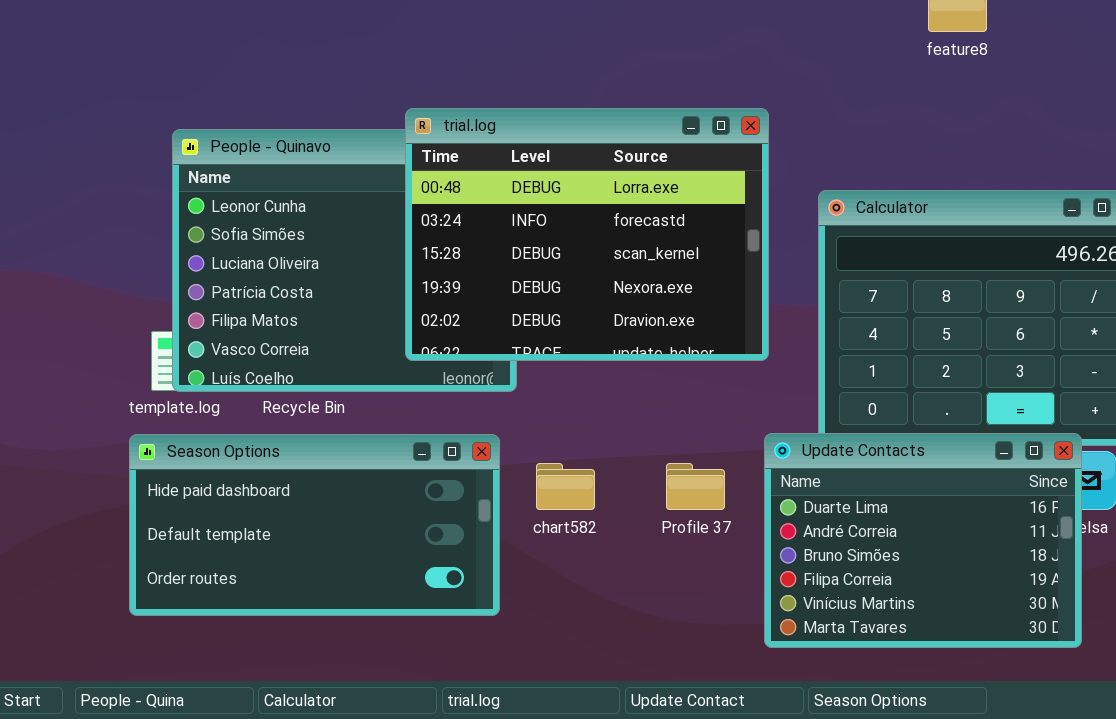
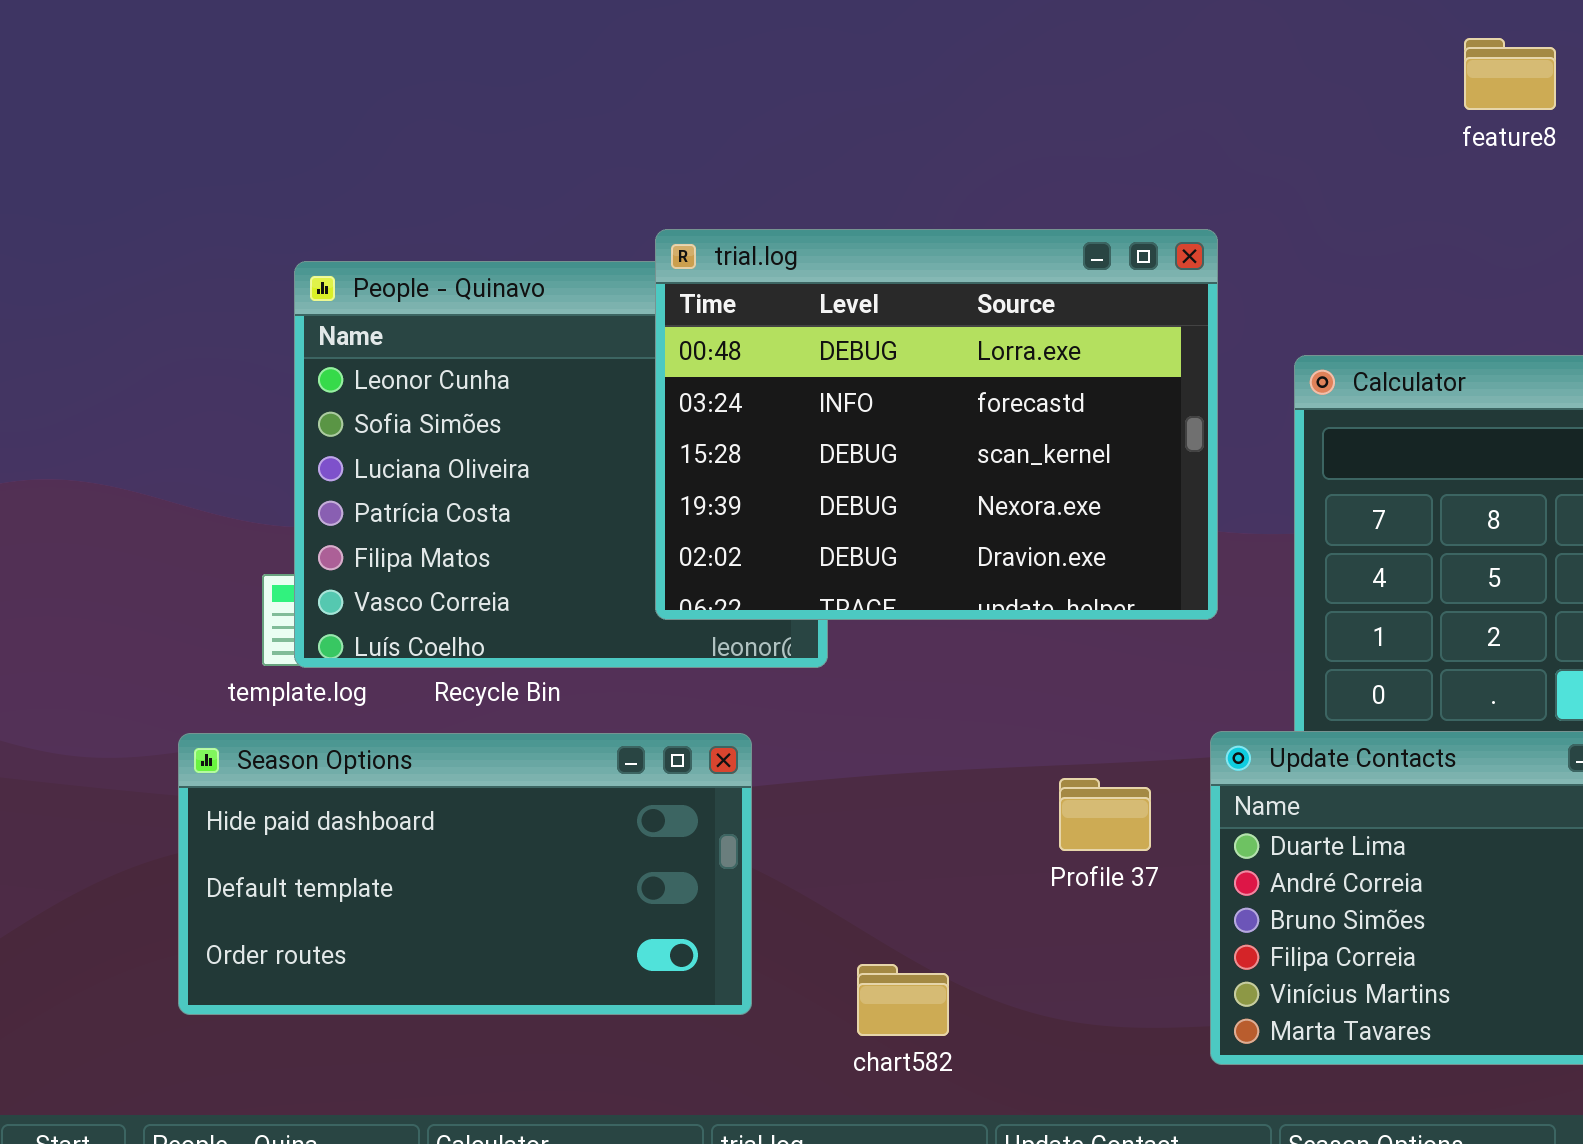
Season Options: [129,434,500,616] -> [178,733,752,1015], moved
chart582: [536,463,595,510] -> [857,964,949,1036], moved

